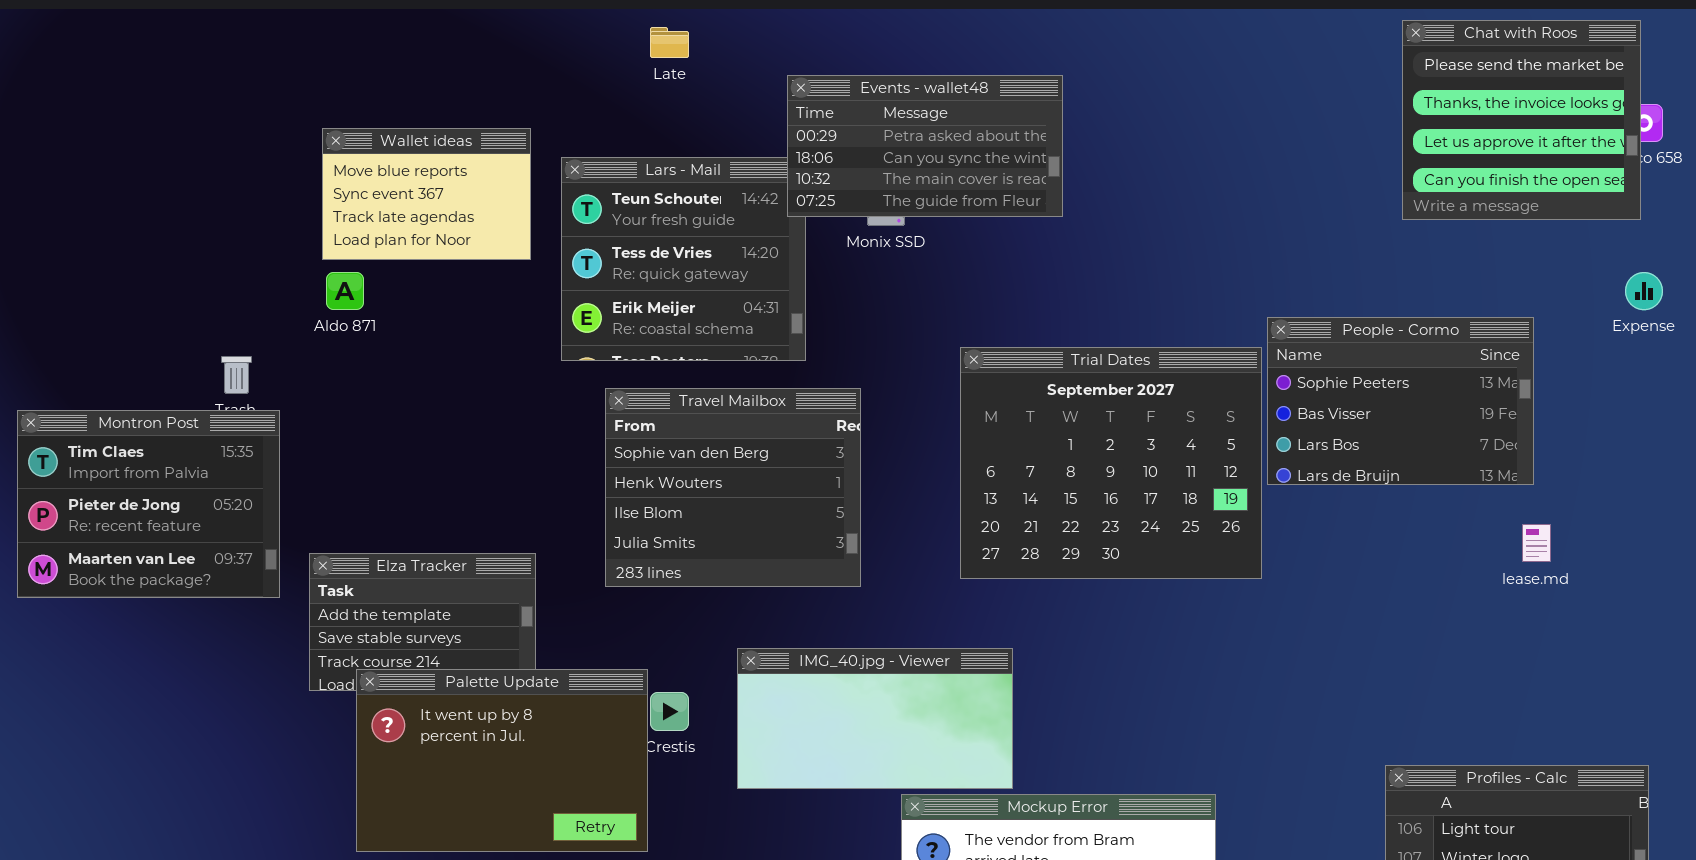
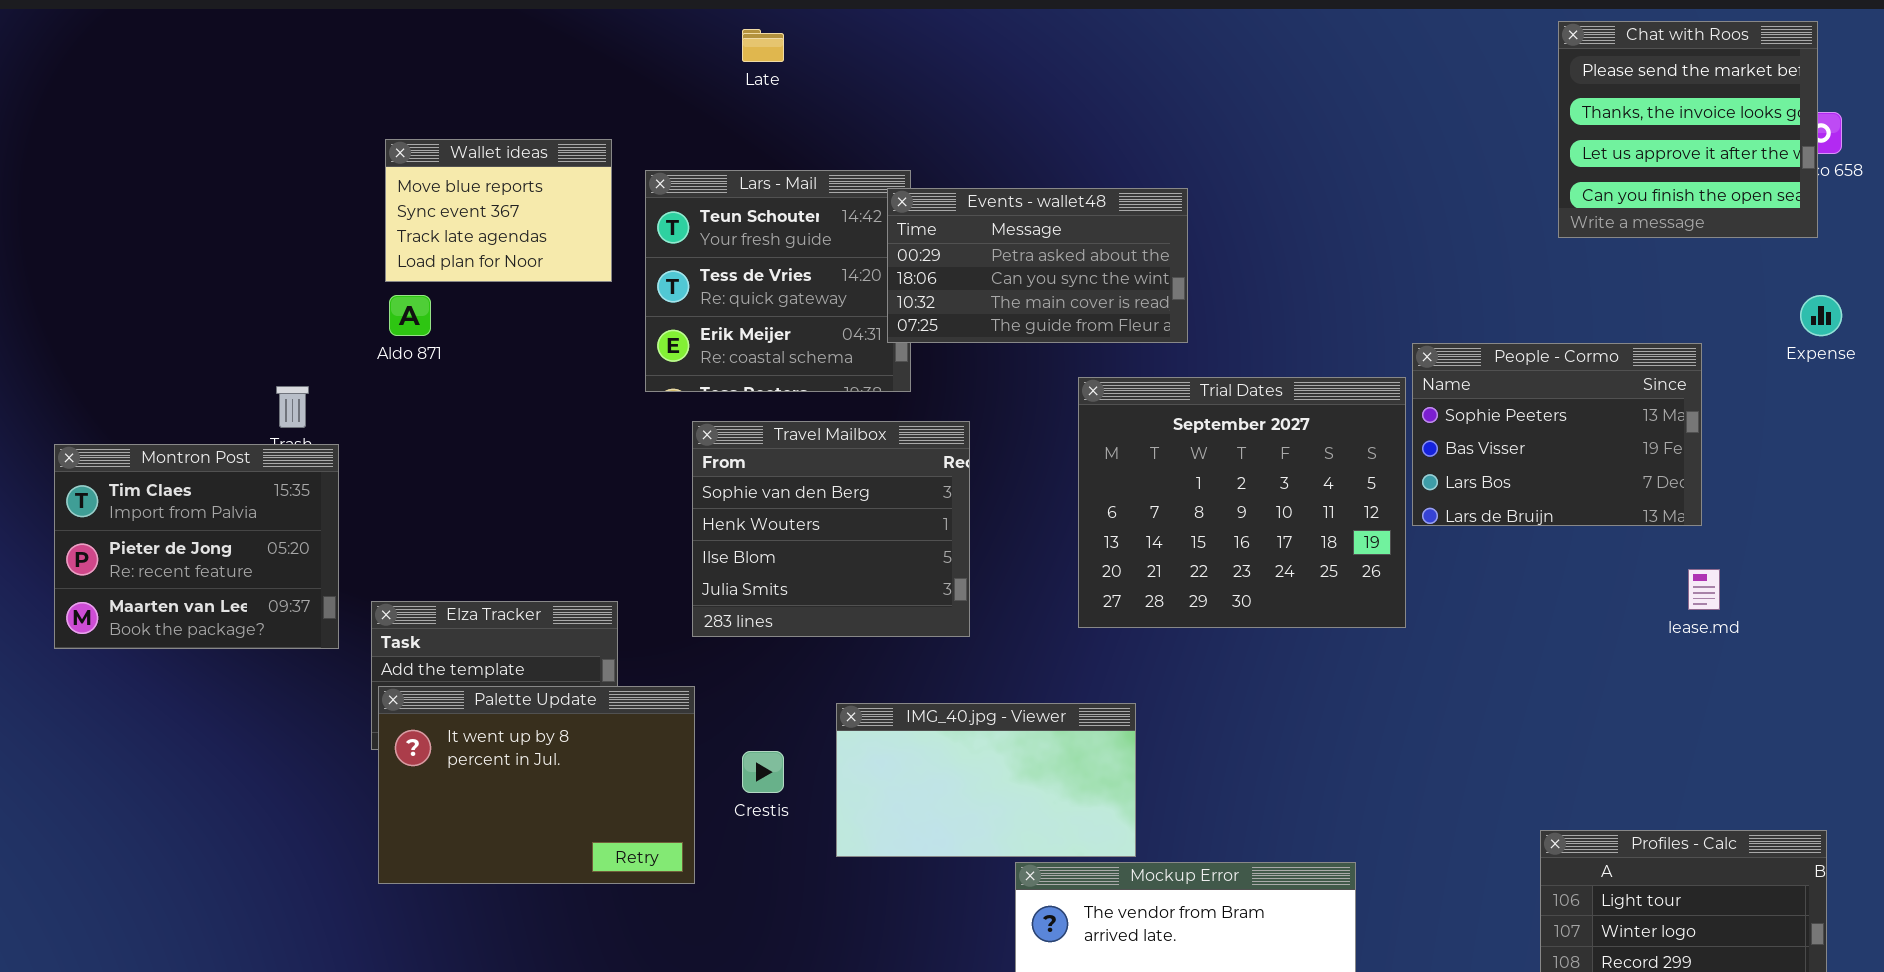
Events - wallet48: [787,75,1063,217] -> [887,188,1188,343], moved
Palette Update: [356,669,648,852] -> [378,686,695,884], moved

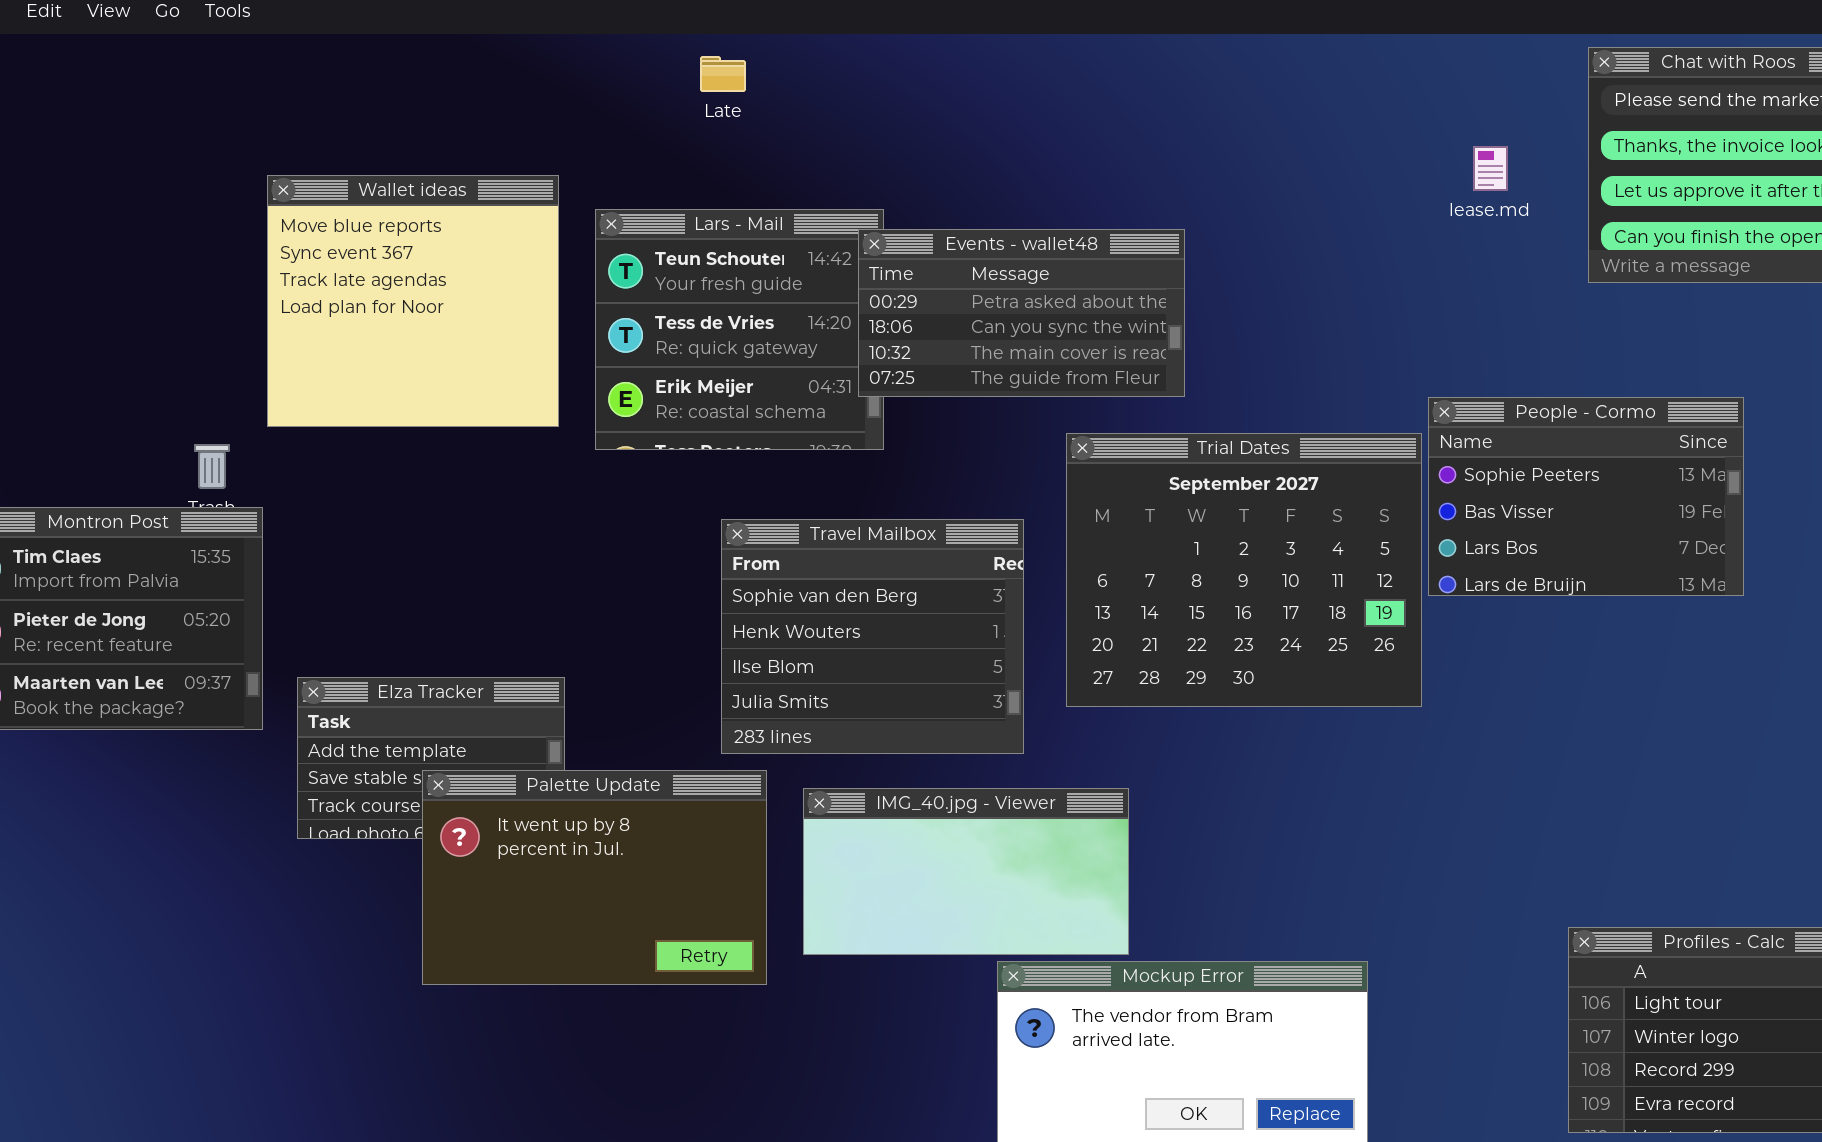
Wallet ideas: [385,139,612,282] -> [267,175,559,427], resized
Travel Mailbox: [692,421,970,637] -> [721,519,1024,754], moved
lease.md: [1688,569,1720,610] -> [1473,146,1508,191], moved
Palette Update: [378,686,695,884] -> [422,770,767,985], moved

